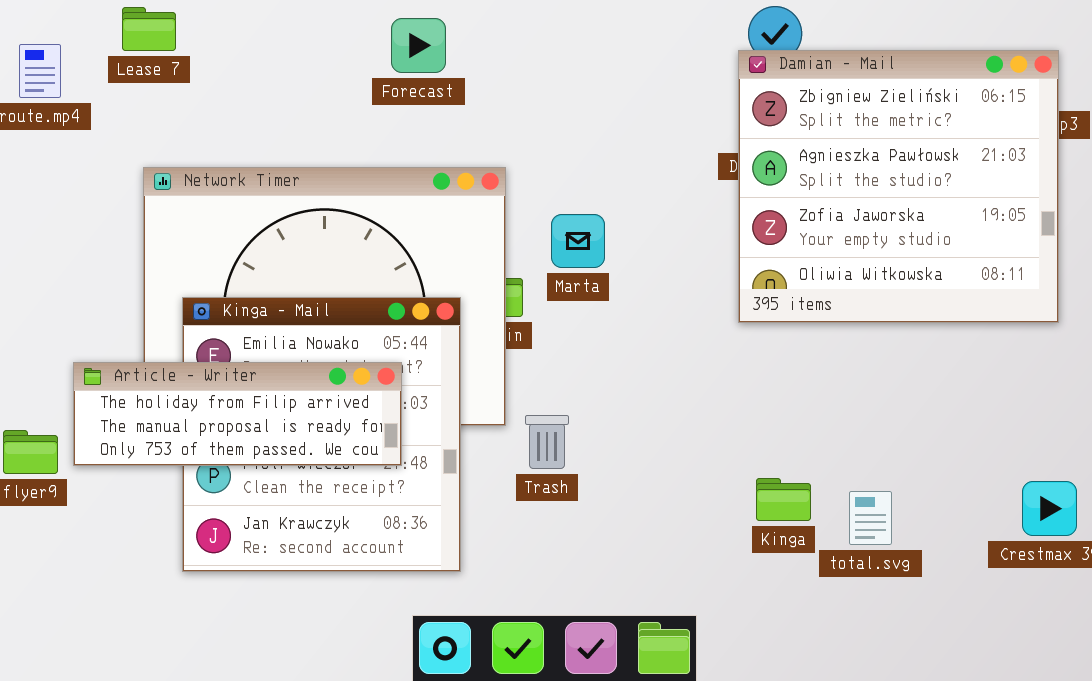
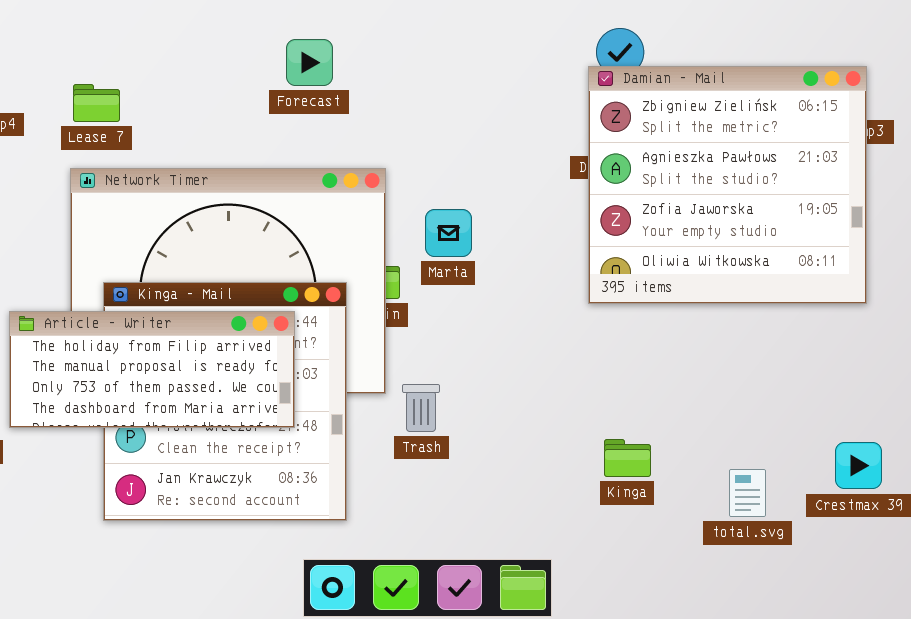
Lease 7: [122,7,176,51] -> [73,84,120,122], moved
Article - Writer: [73,362,402,466] -> [9,311,295,428], resized
total.svg: [849,491,892,545] -> [729,469,766,517], moved

